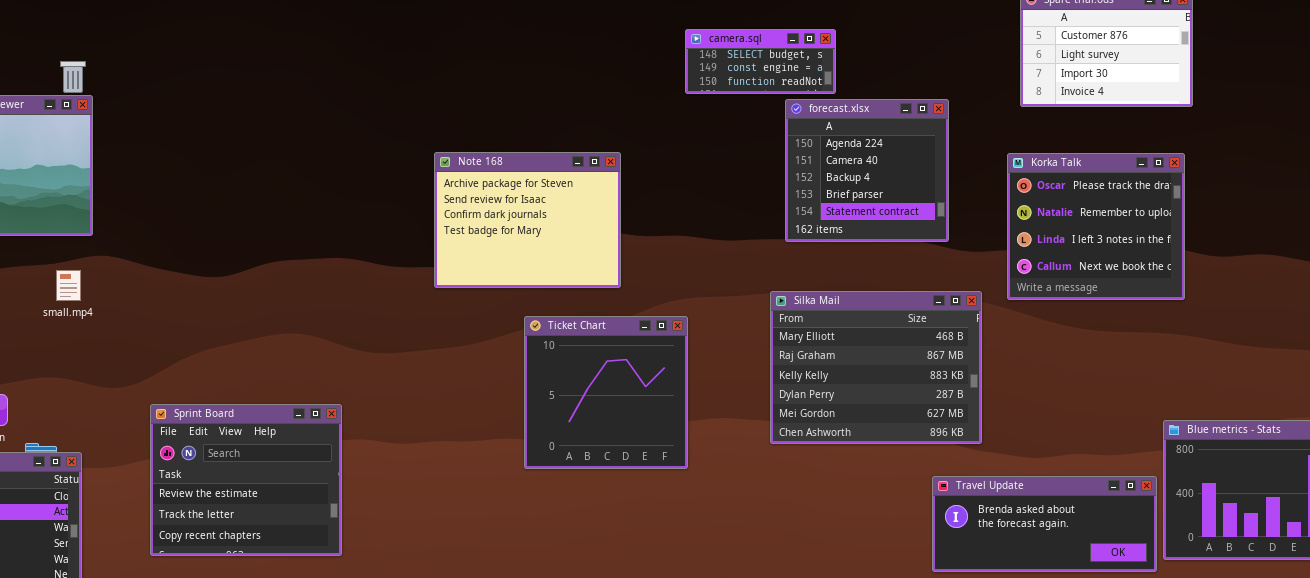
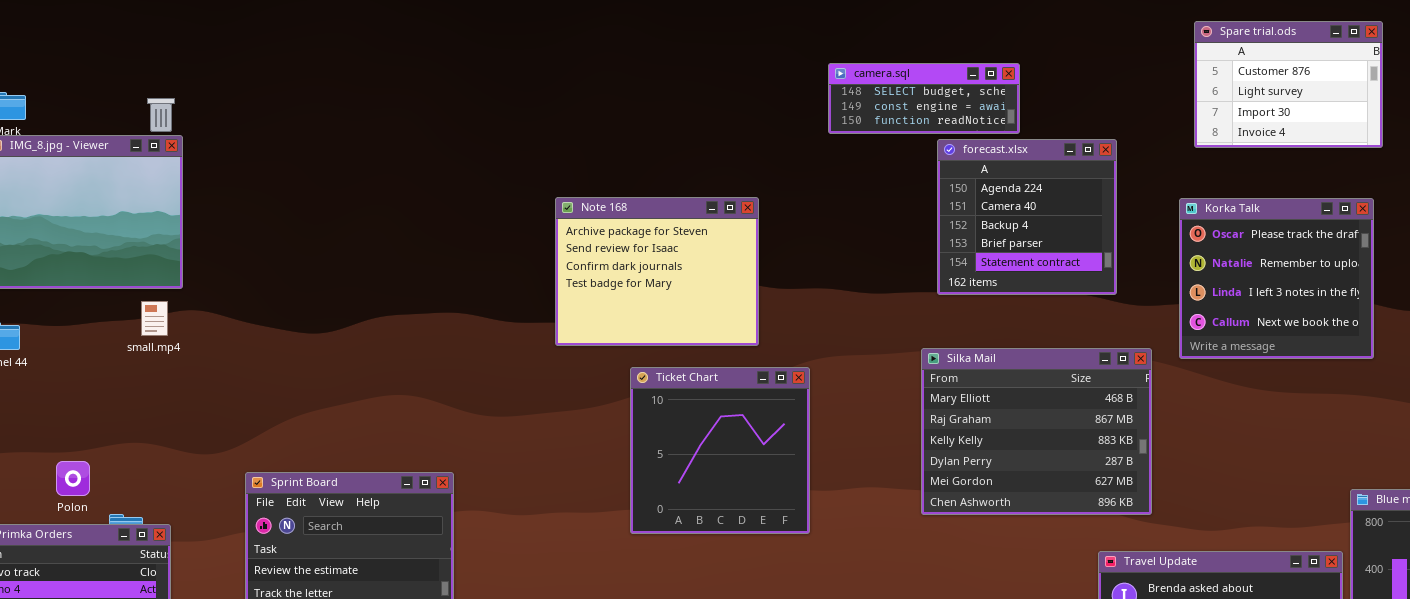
camera.sql: [685,29,836,94] -> [828,63,1020,134], resized
small.mp4: [56,270,81,301] -> [141,301,168,336], moved
Ticket Chart: [524,316,688,469] -> [630,367,810,534], moved

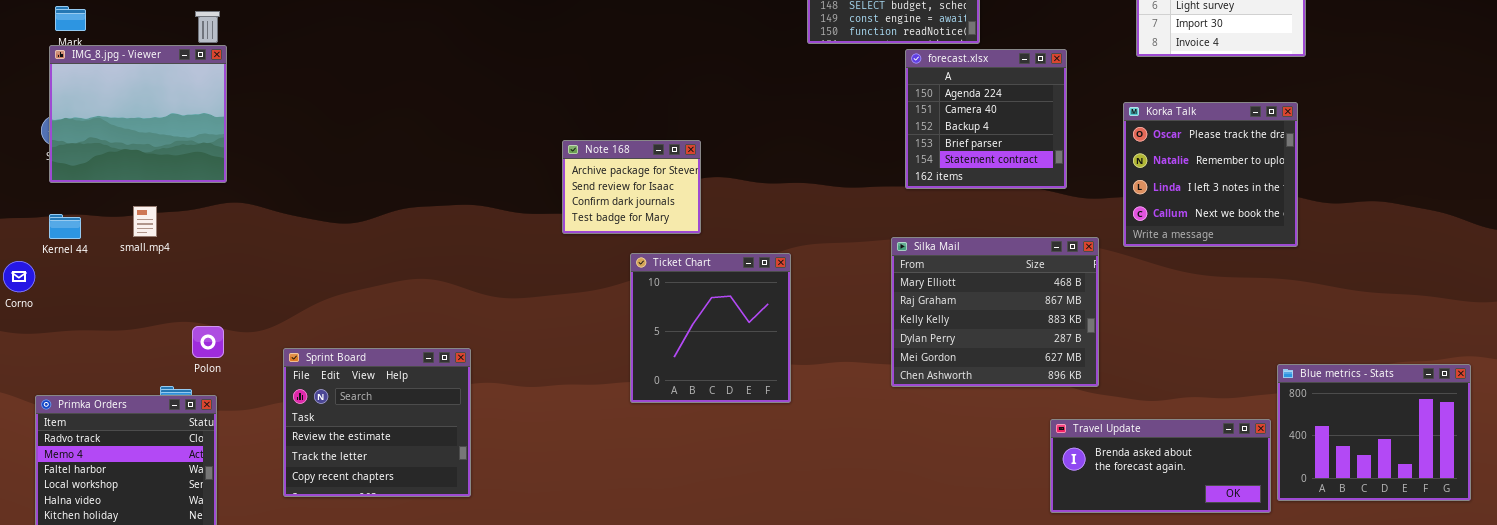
Note 168: [555,197,759,346] -> [562,140,701,234], resized
small.mp4: [141,301,168,336] -> [133,206,157,237], moved
Polon: [56,461,90,496] -> [192,326,224,358], moved

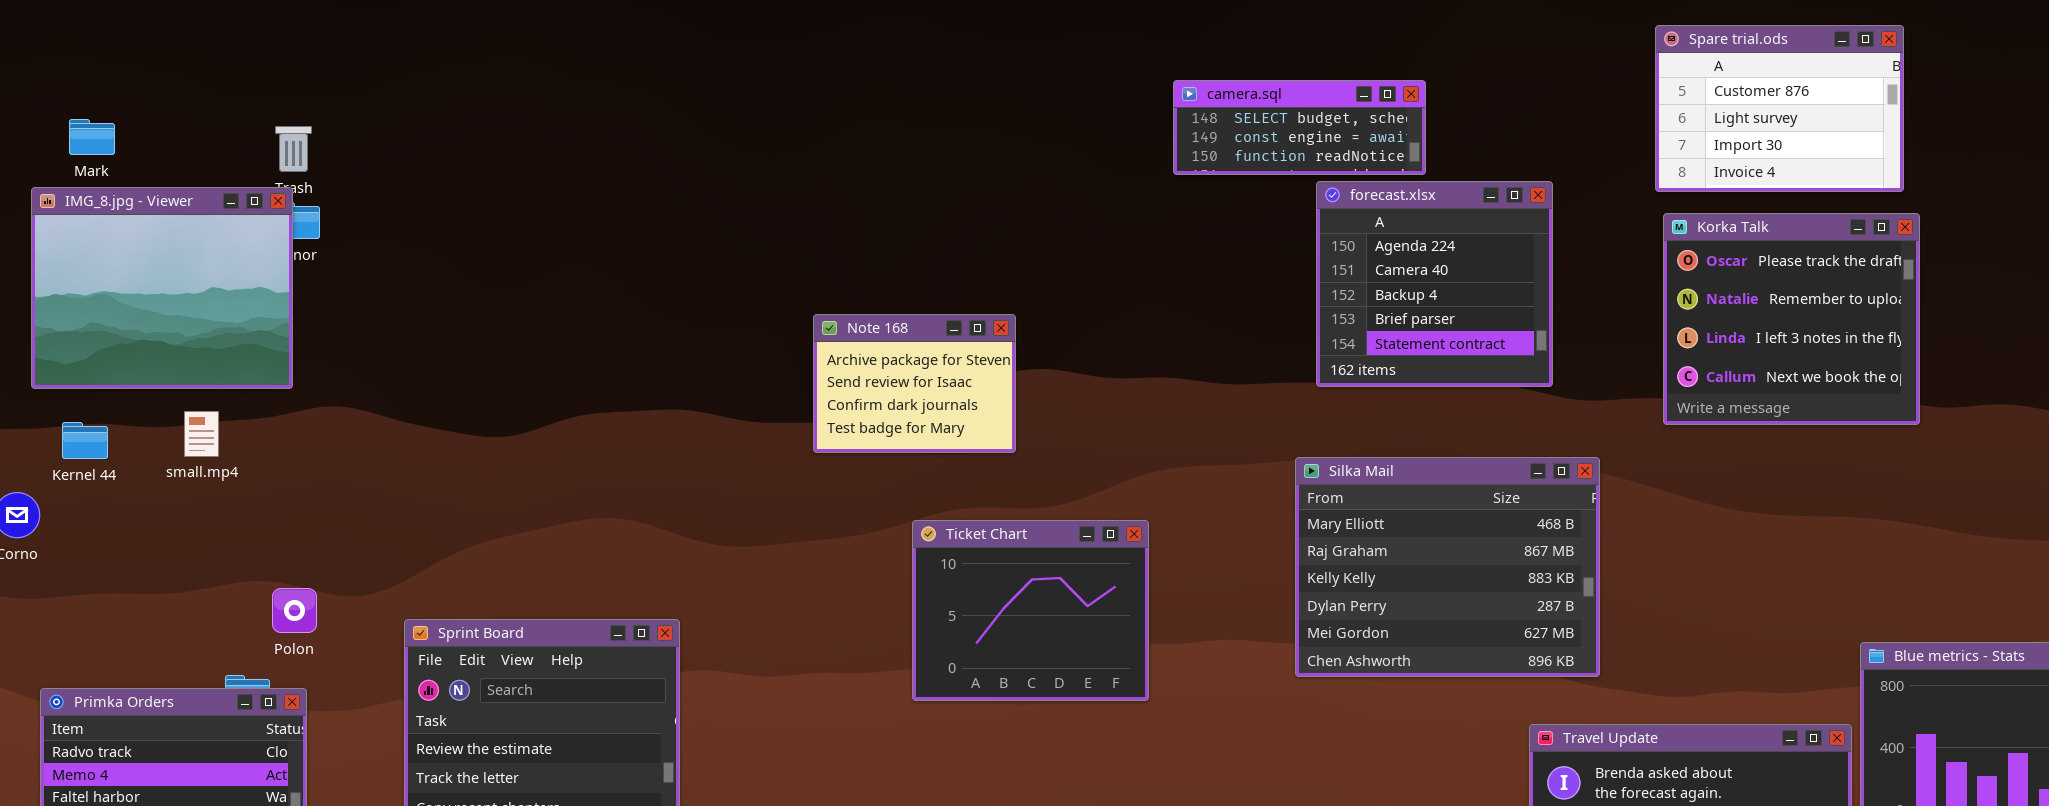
IMG_8.jpg - Viewer: [49,45,227,183] -> [31,187,293,389], moved
Korka Talk: [1123,102,1298,247] -> [1663,213,1920,425], moved
Ticket Chart: [630,253,791,403] -> [912,520,1149,701], resized

